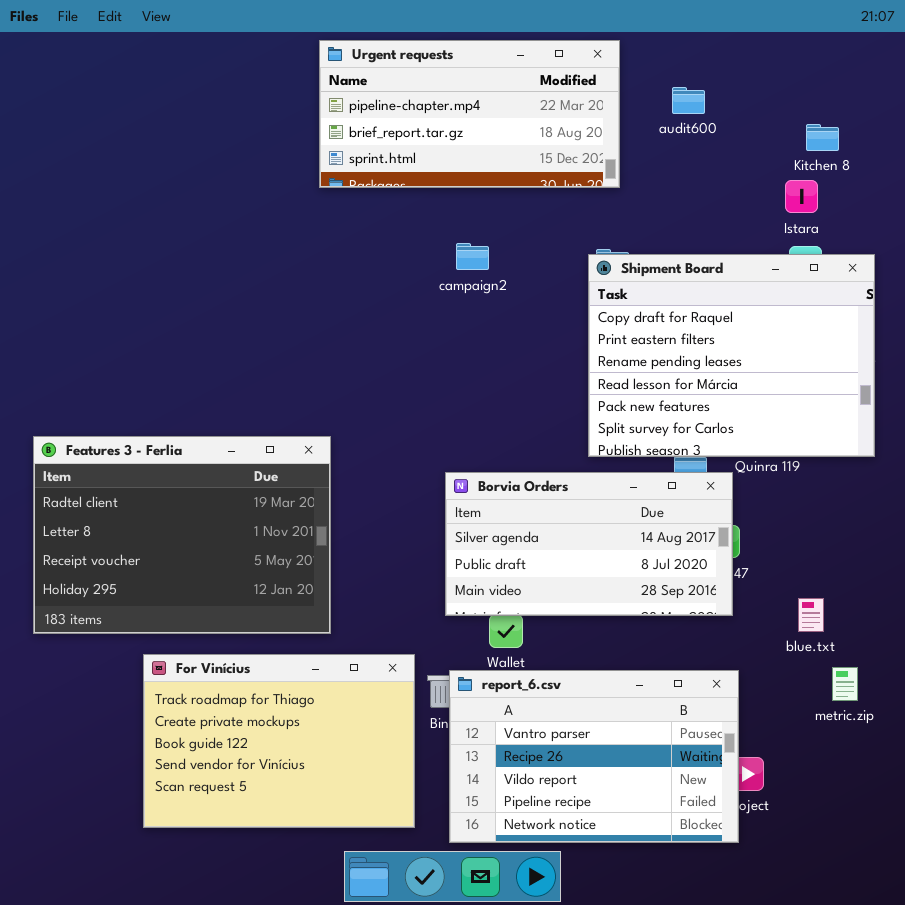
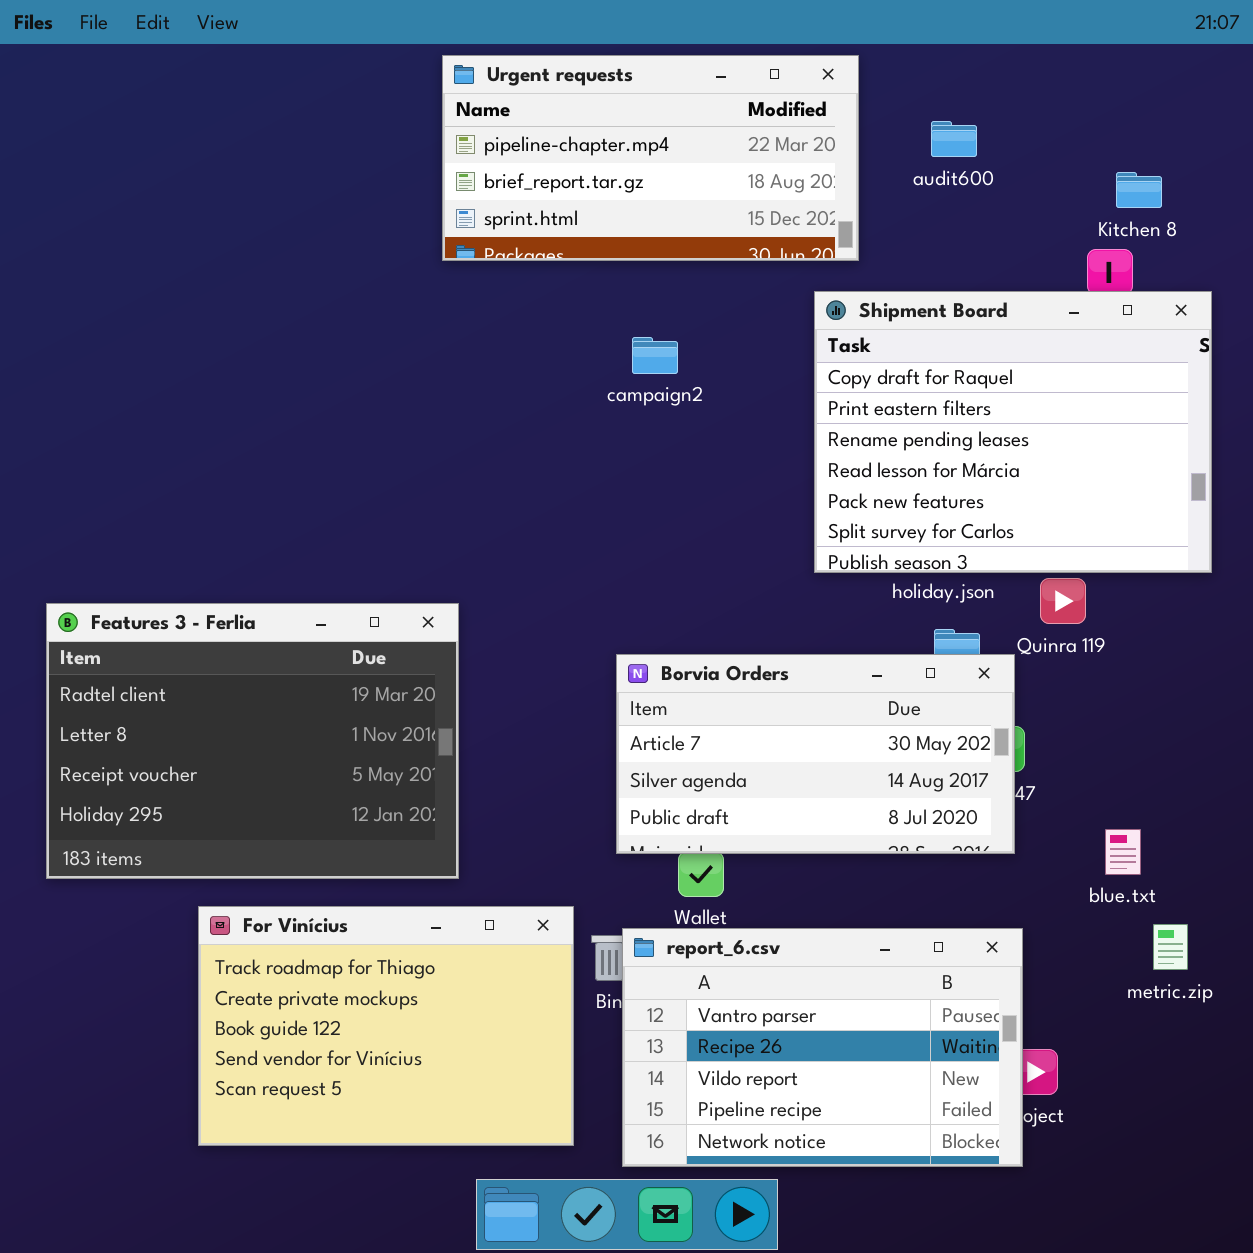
Shipment Board: [588,254,875,457] -> [814,291,1212,573], moved
Borvia Orders: [445,472,733,616] -> [616,654,1015,854], scrolled up 1 row

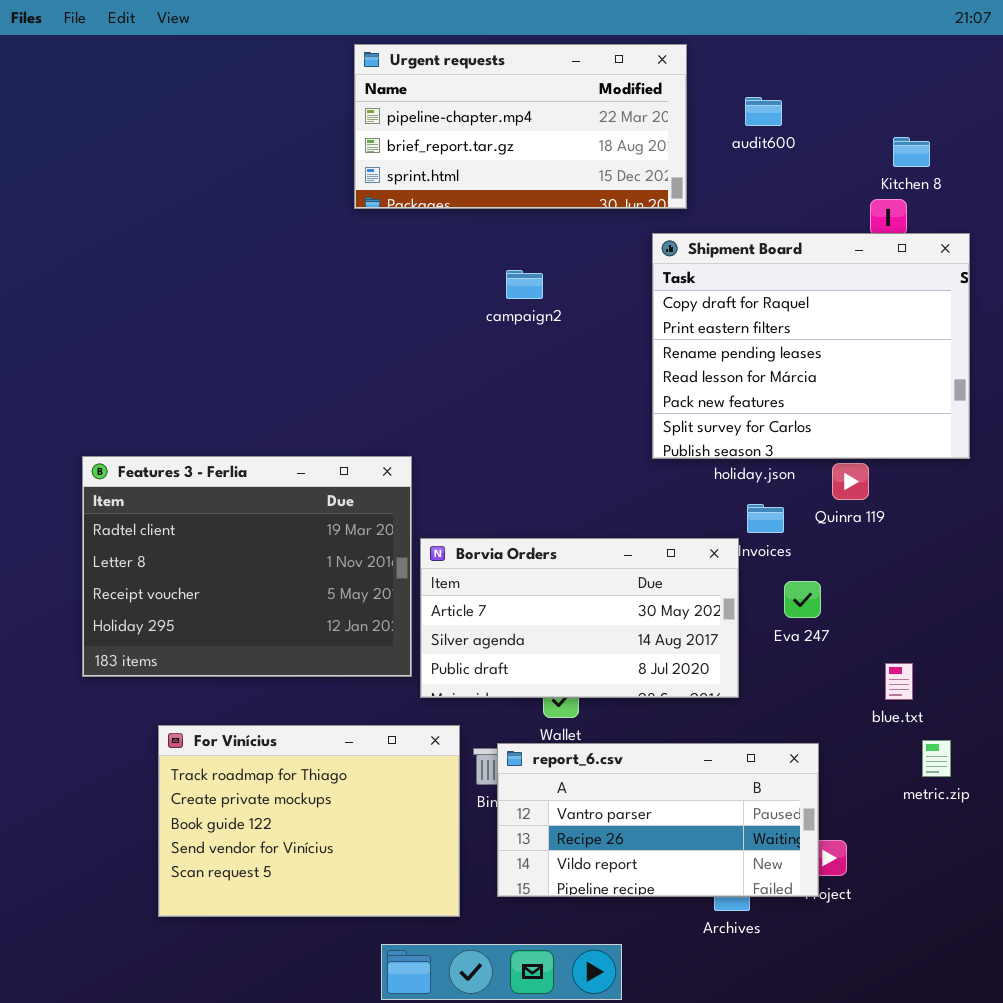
Features 3 - Ferlia: [46,603,459,879] -> [82,456,412,677], moved
Borvia Orders: [616,654,1015,854] -> [420,538,739,698], moved
report_6.csv: [622,928,1023,1167] -> [497,743,819,897], resized

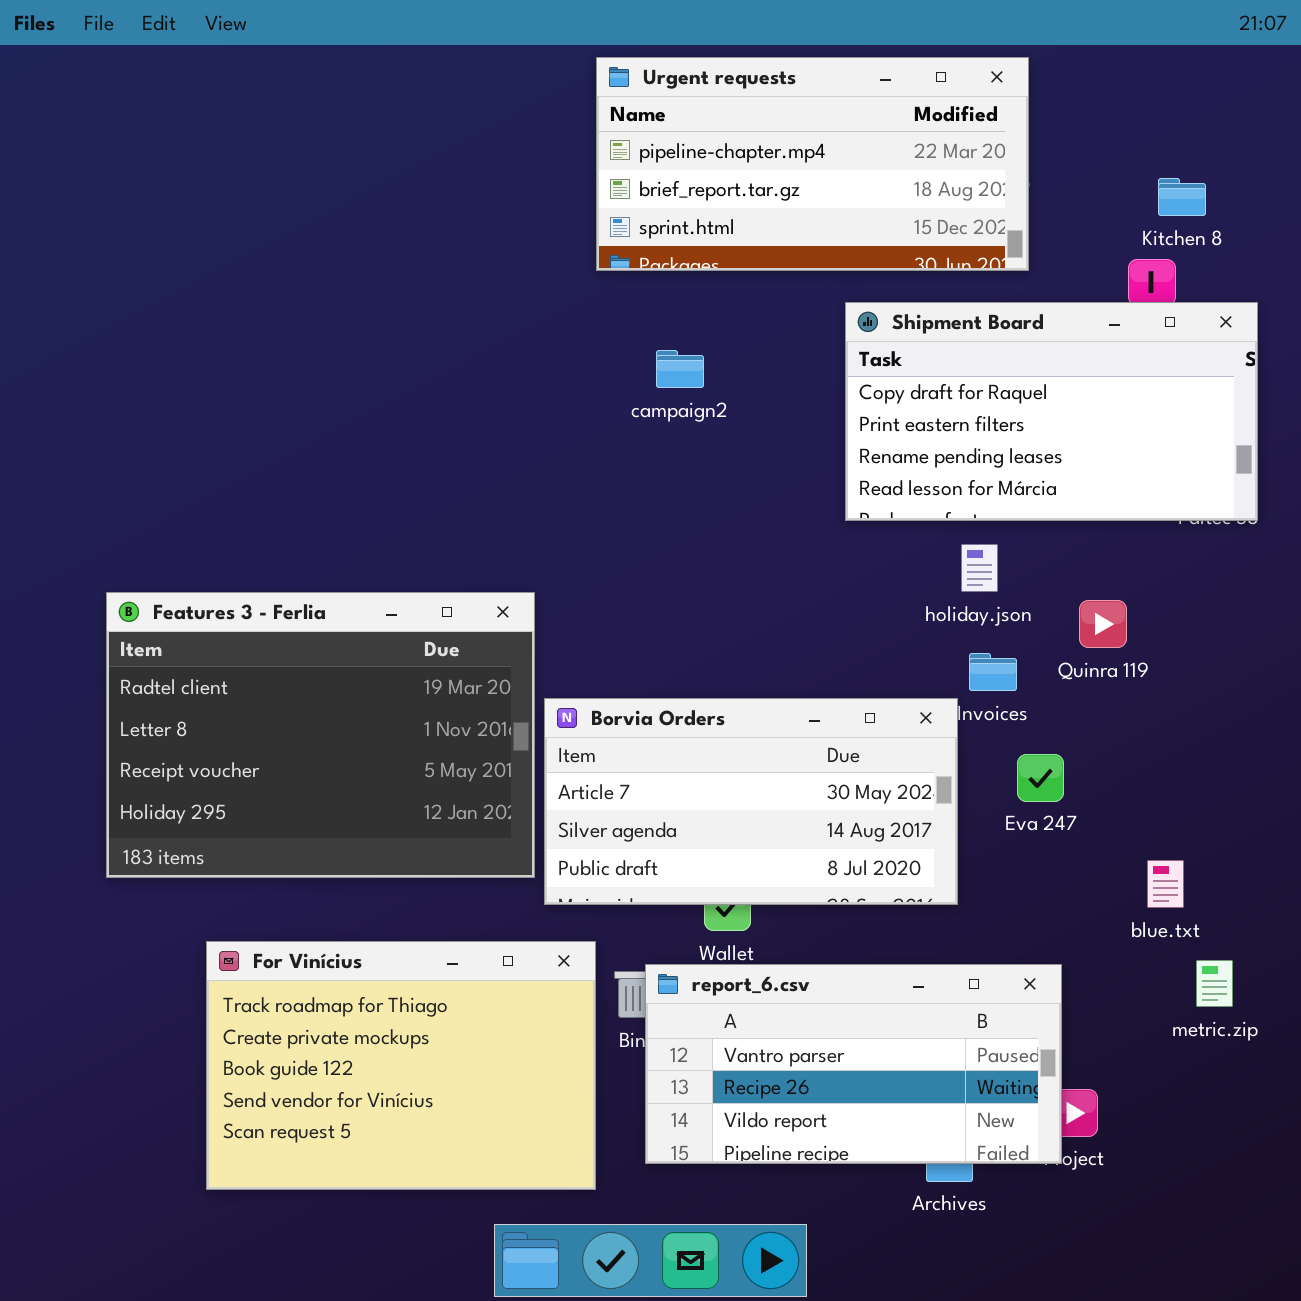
Urgent requests: [354,44,687,209] -> [596,57,1029,271], moved
Shipment Board: [652,233,970,459] -> [845,302,1258,521], resized

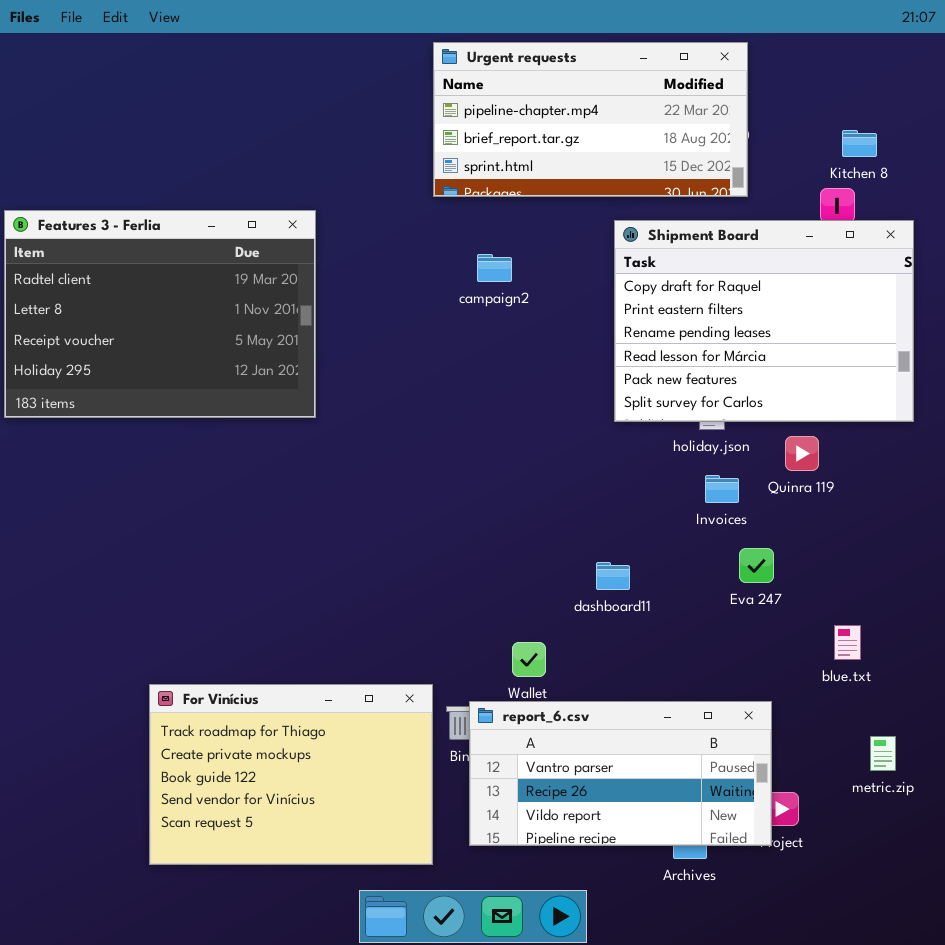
Shipment Board: [845,302,1258,521] -> [614,220,914,422], resized
Features 3 - Ferlia: [106,592,535,878] -> [4,210,316,418], moved
Borvia Orders: [544,698,958,905] -> none, closed
metric.zip: [1196,960,1233,1007] -> [870,736,896,771], moved

